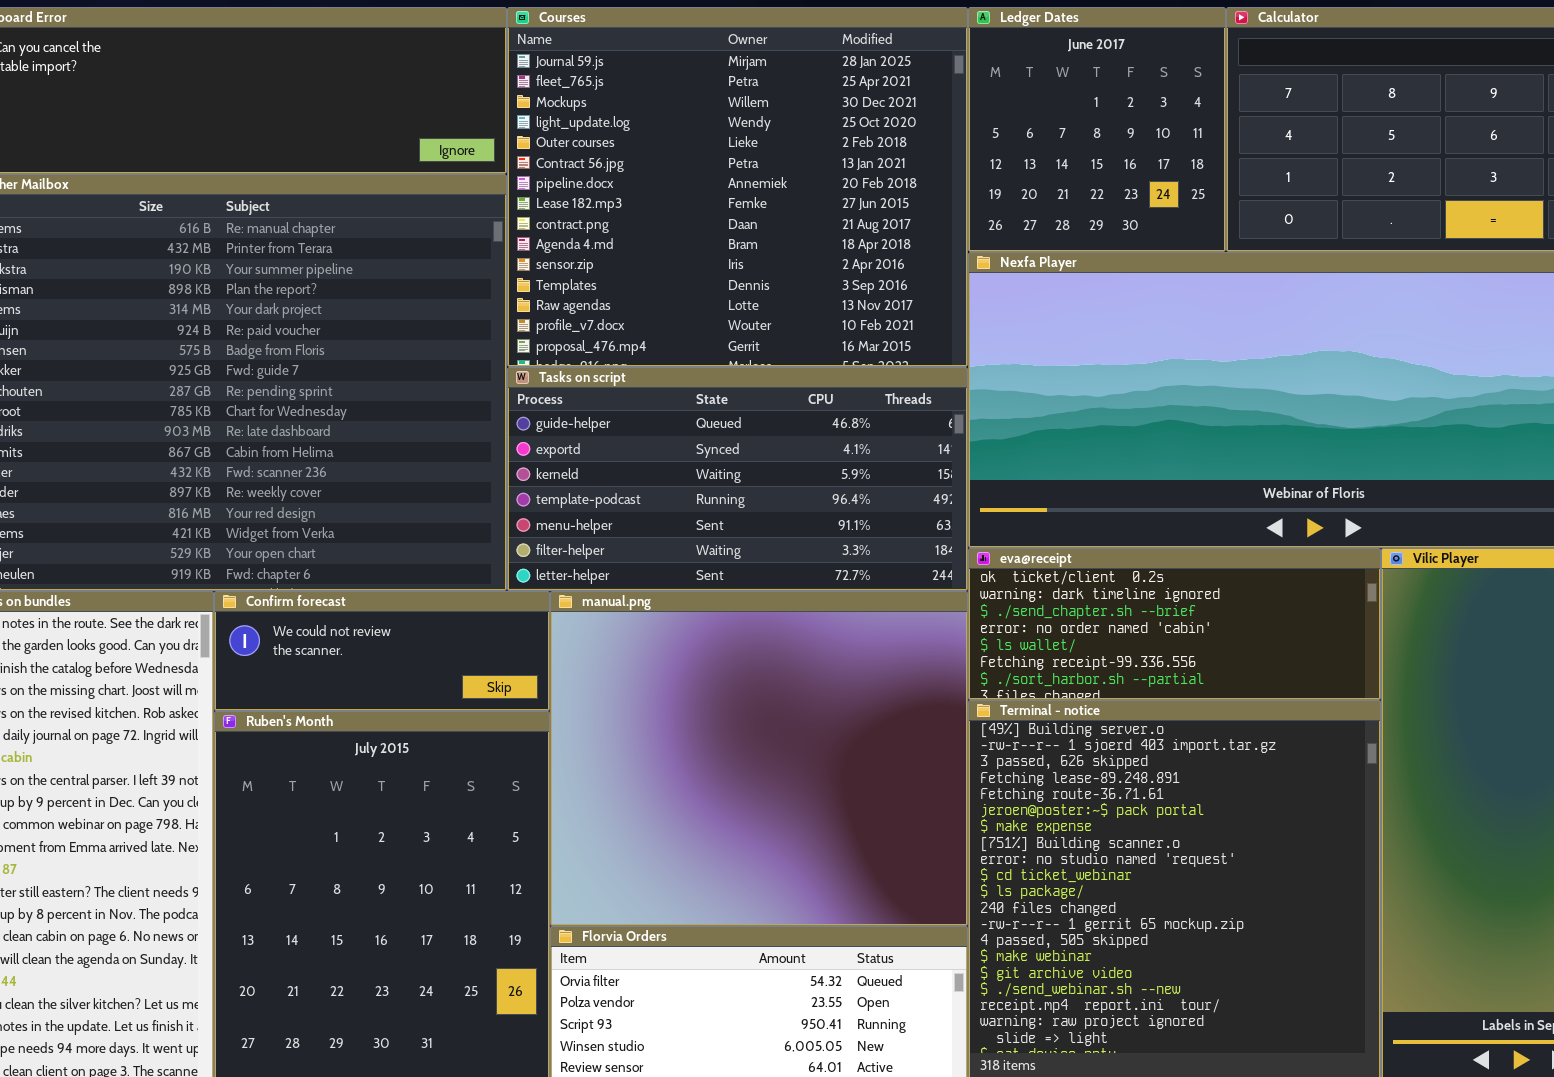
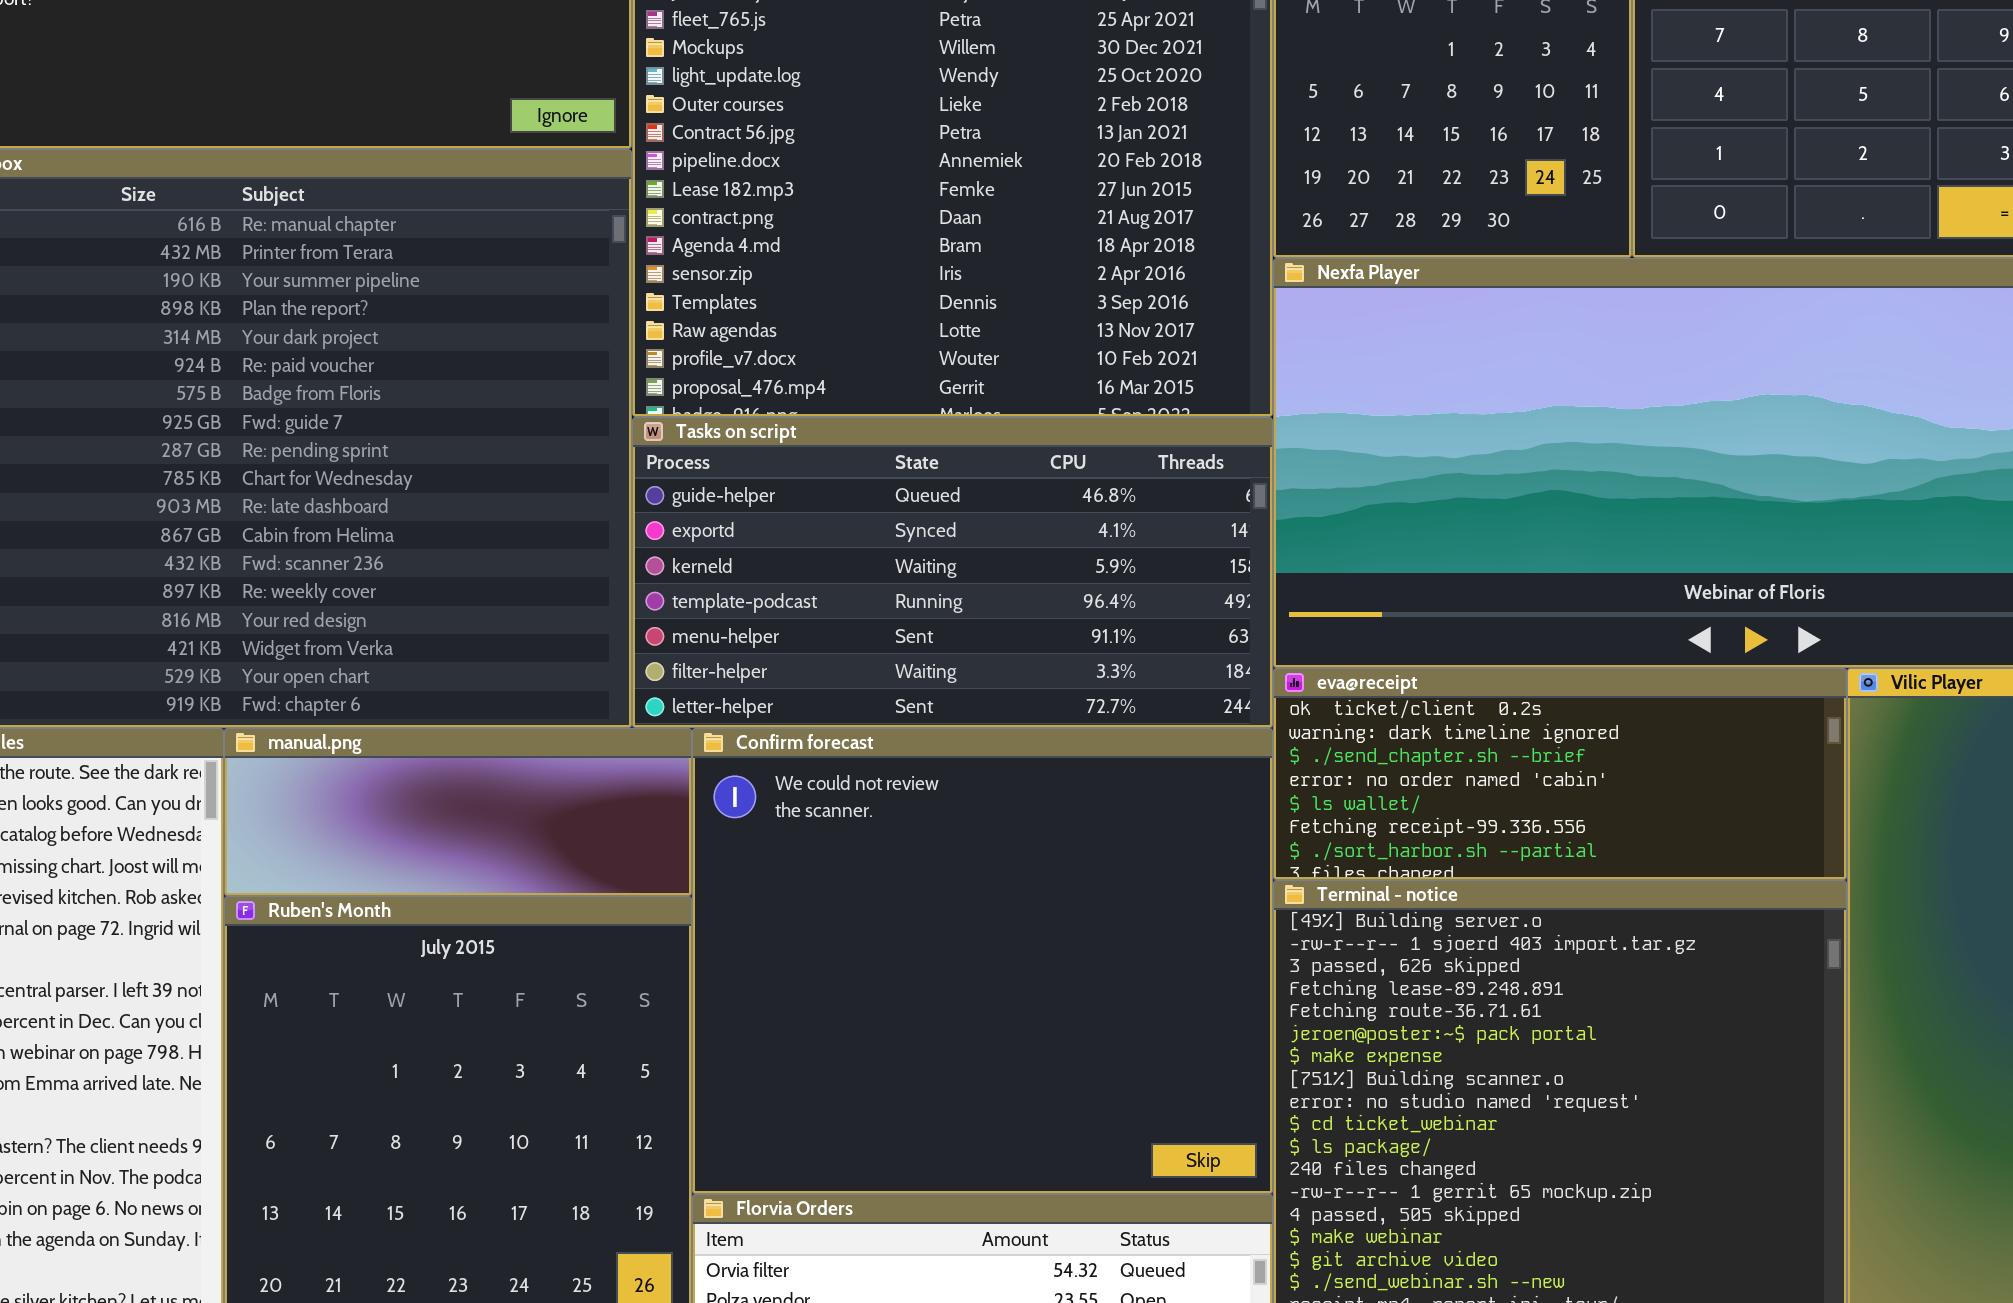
Confirm forecast: [214,591,550,711] -> [692,728,1273,1194], moved, resized
manual.png: [550,591,968,926] -> [224,728,692,896], moved, resized

